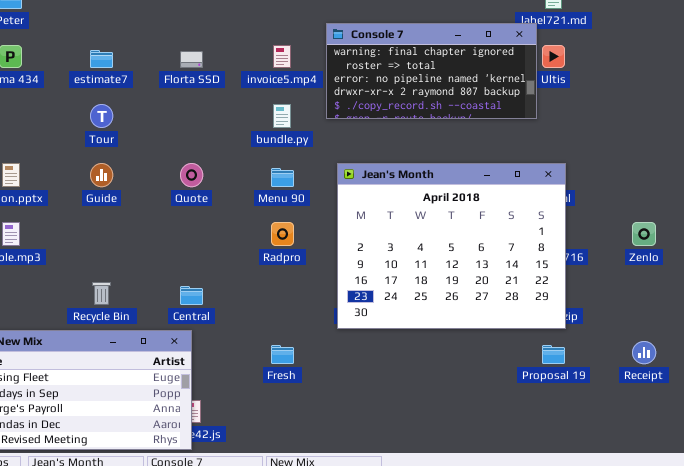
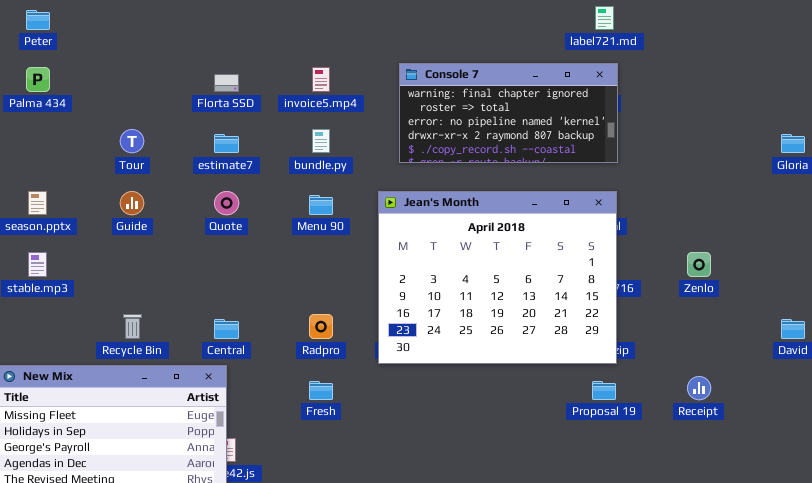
Console 7: [326,23,537,119] -> [399,63,618,163], moved
estimate7: [90,50,113,68] -> [214,134,239,153], moved
Radpro: [271,222,294,246] -> [309,314,333,339], moved

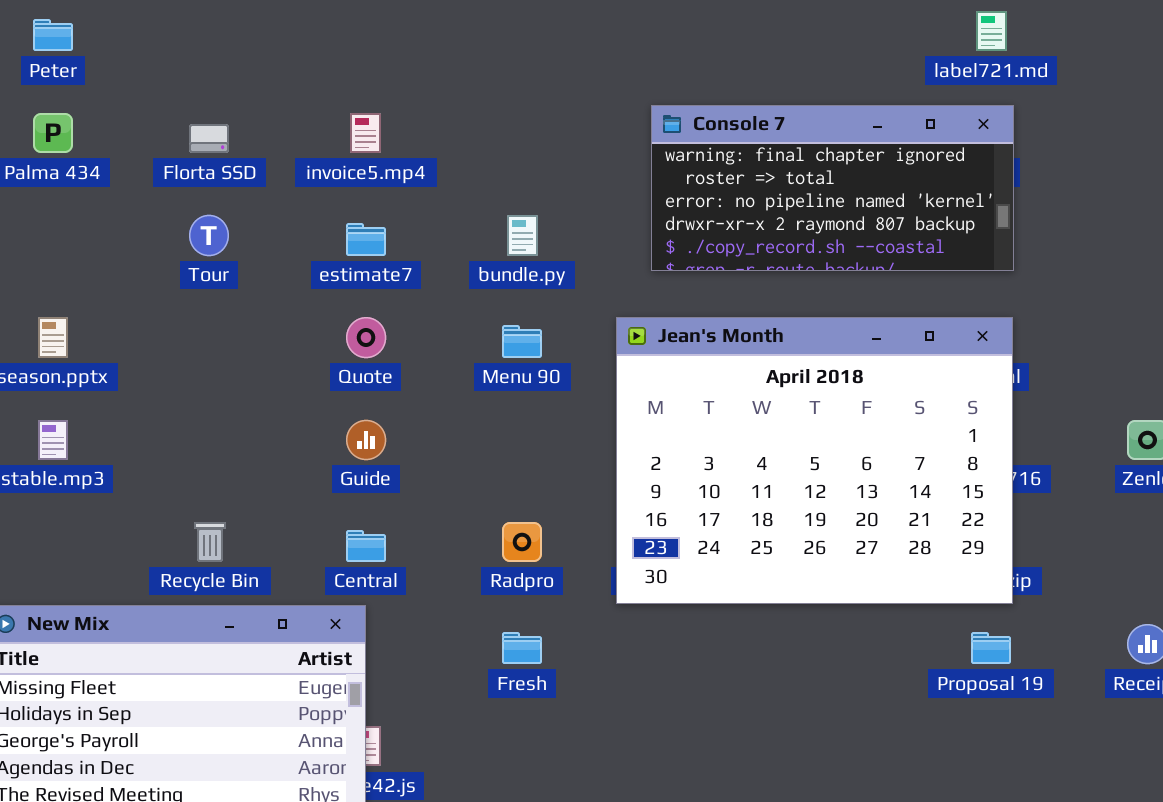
invoice5.mp4: [312,67,330,92] -> [350,113,381,153], moved
Florta SSD: [214,74,239,92] -> [189,124,229,153], moved
Guide: [120,191,144,215] -> [346,420,386,460], moved

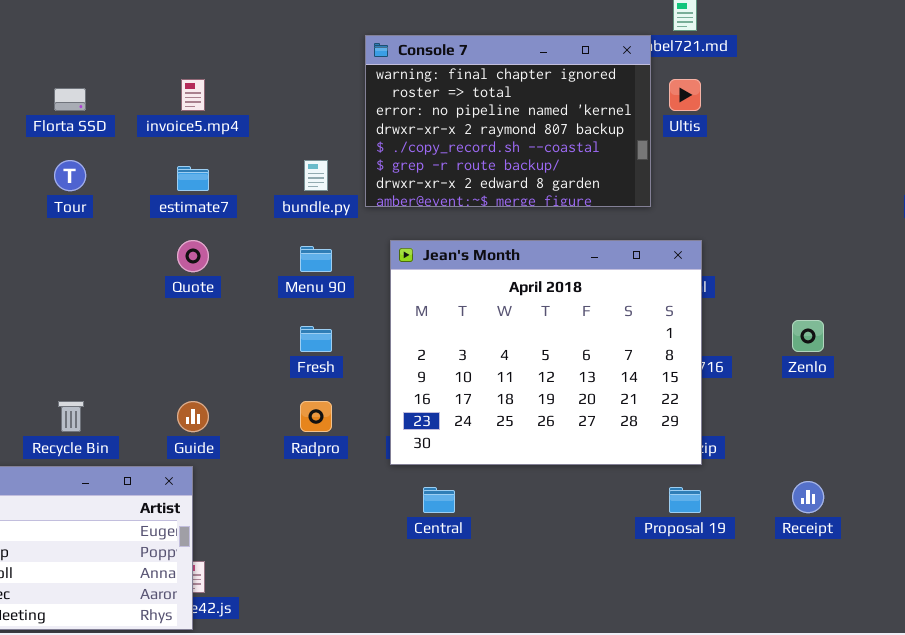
Console 7: [651,105,1014,271] -> [365,35,651,207], moved, resized
Guide: [346,420,386,460] -> [177,401,209,432], moved
Central: [346,530,386,562] -> [423,487,455,513], moved
Fresh: [502,632,542,664] -> [300,326,332,352], moved

